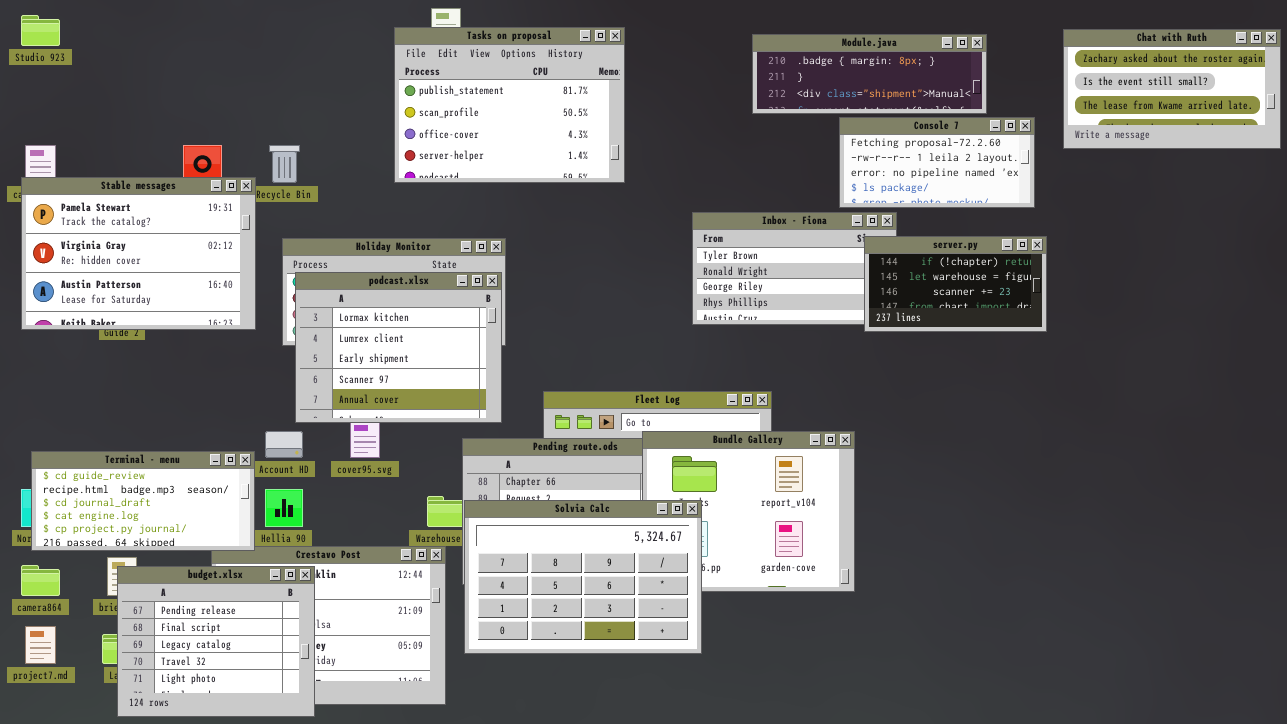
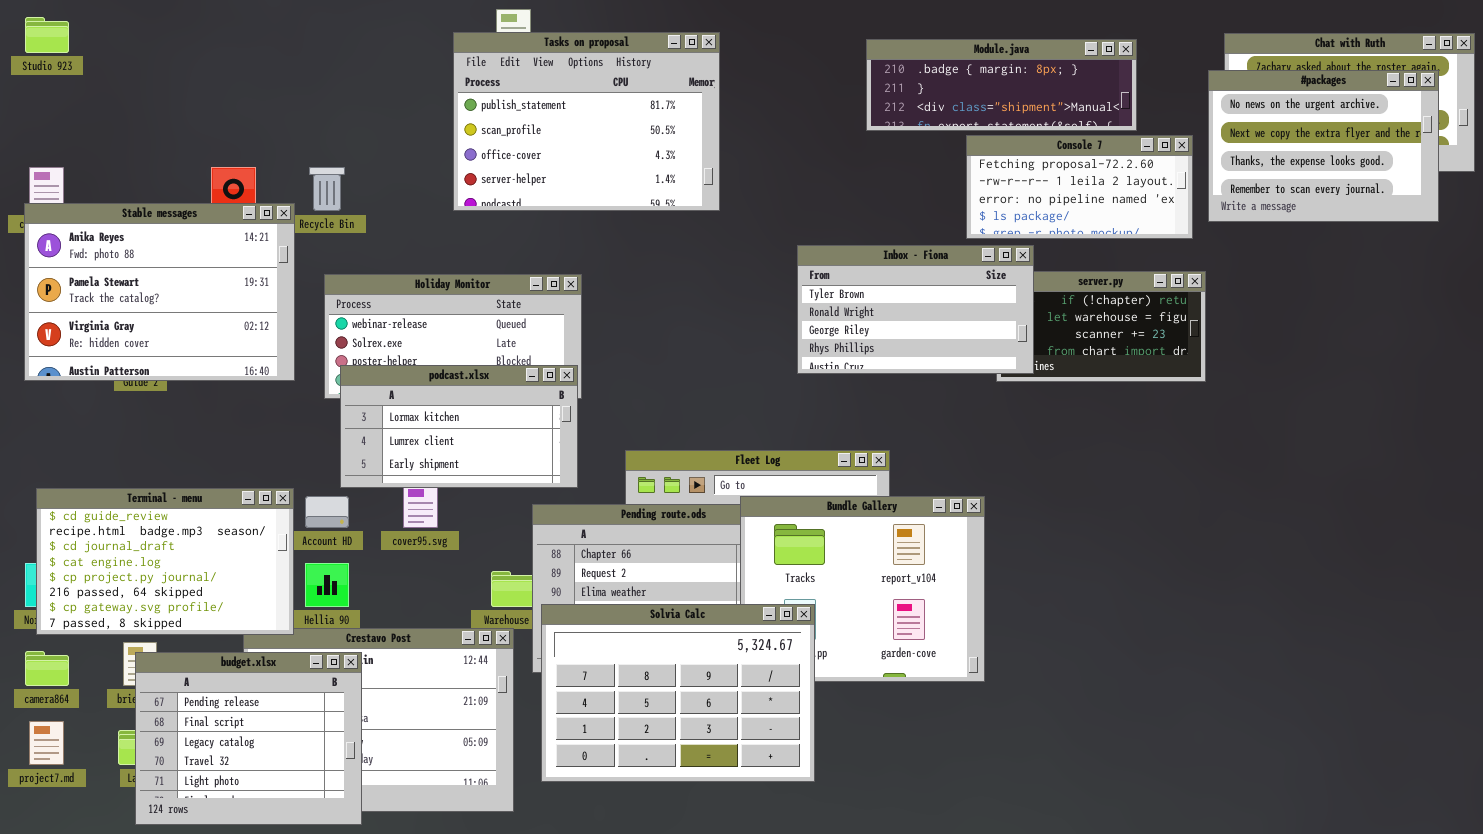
#packages: none -> [1208,70,1439,222], opened
Stable messages: [21,177,256,330] -> [24,203,295,381], scrolled up 1 row
Inbox - Fiona: [692,212,897,325] -> [797,245,1034,374], raised
podcast.xlsx: [295,272,502,423] -> [340,365,578,488], resized
Terminal - menu: [31,451,255,551] -> [36,488,294,635], resized
Solvia Calc: [464,500,702,654] -> [541,604,815,782], moved

